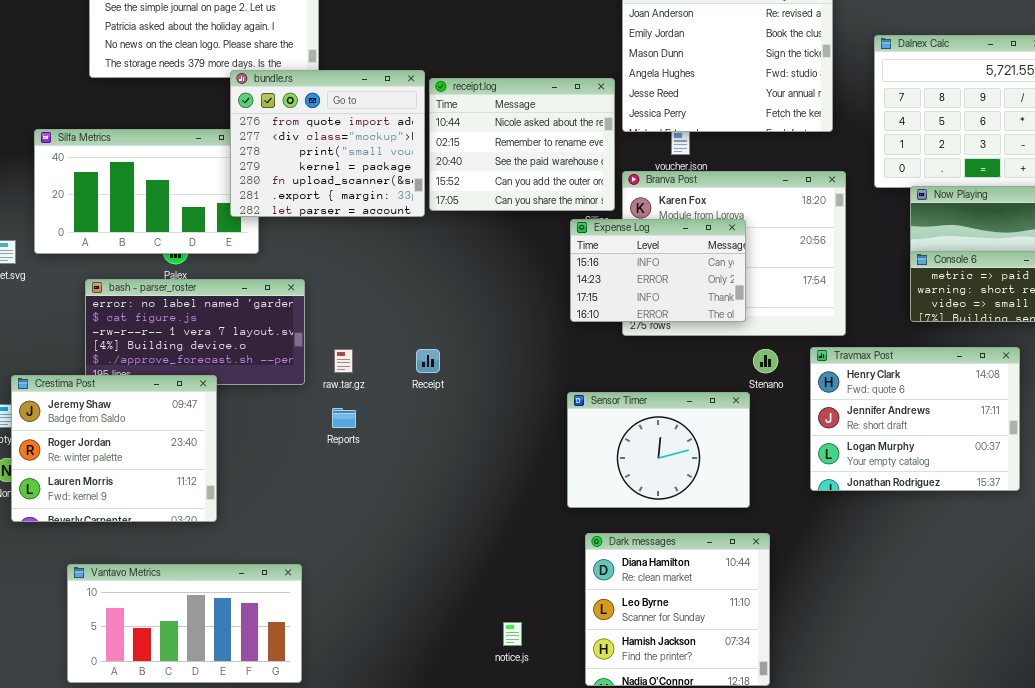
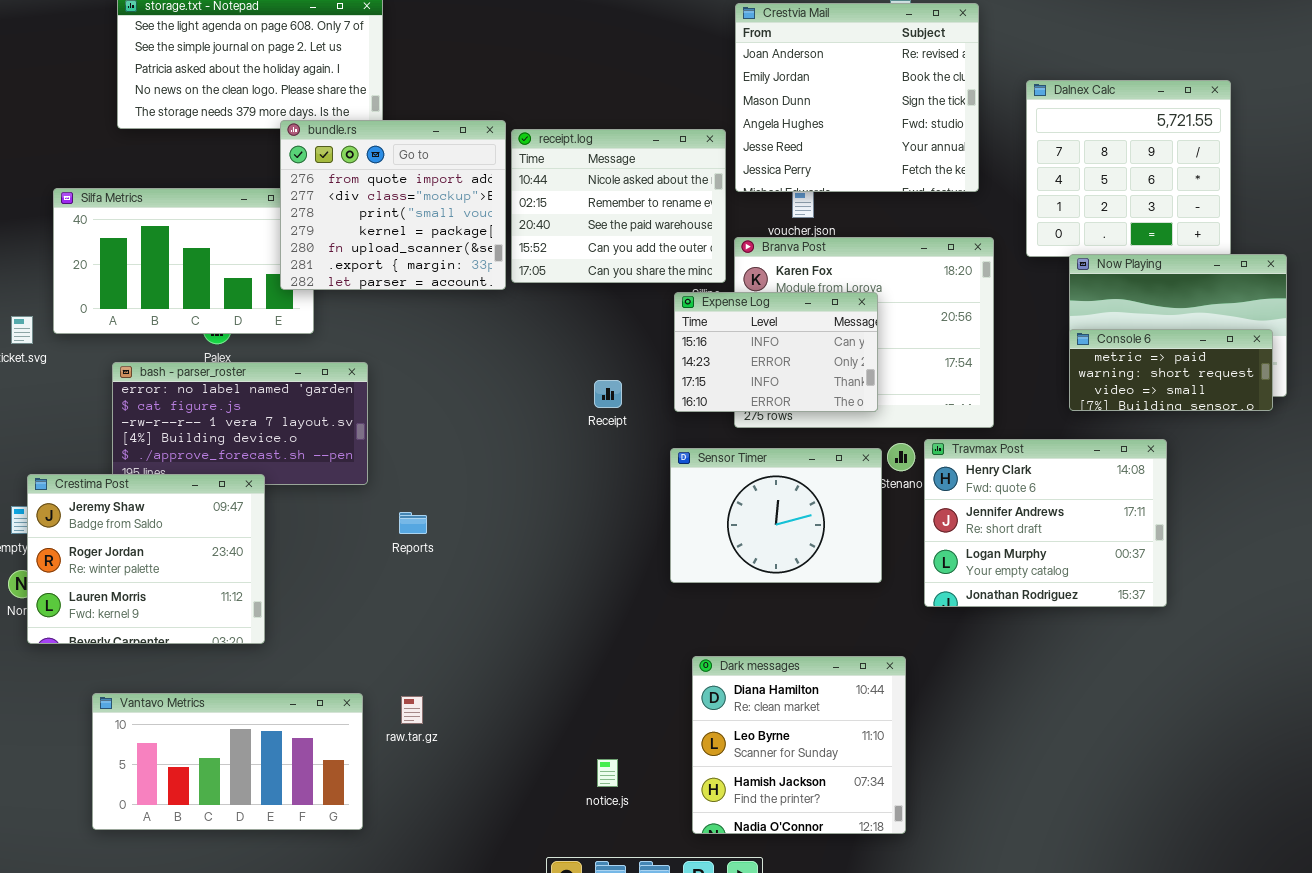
Travmax Post: [810,347,1020,491] -> [924,439,1167,607], moved
raw.tar.gz: [334,349,353,373] -> [401,696,423,724], moved
Receipt: [416,349,440,373] -> [594,380,622,408], moved
Sensor Timer: [567,392,750,508] -> [670,448,882,583], moved

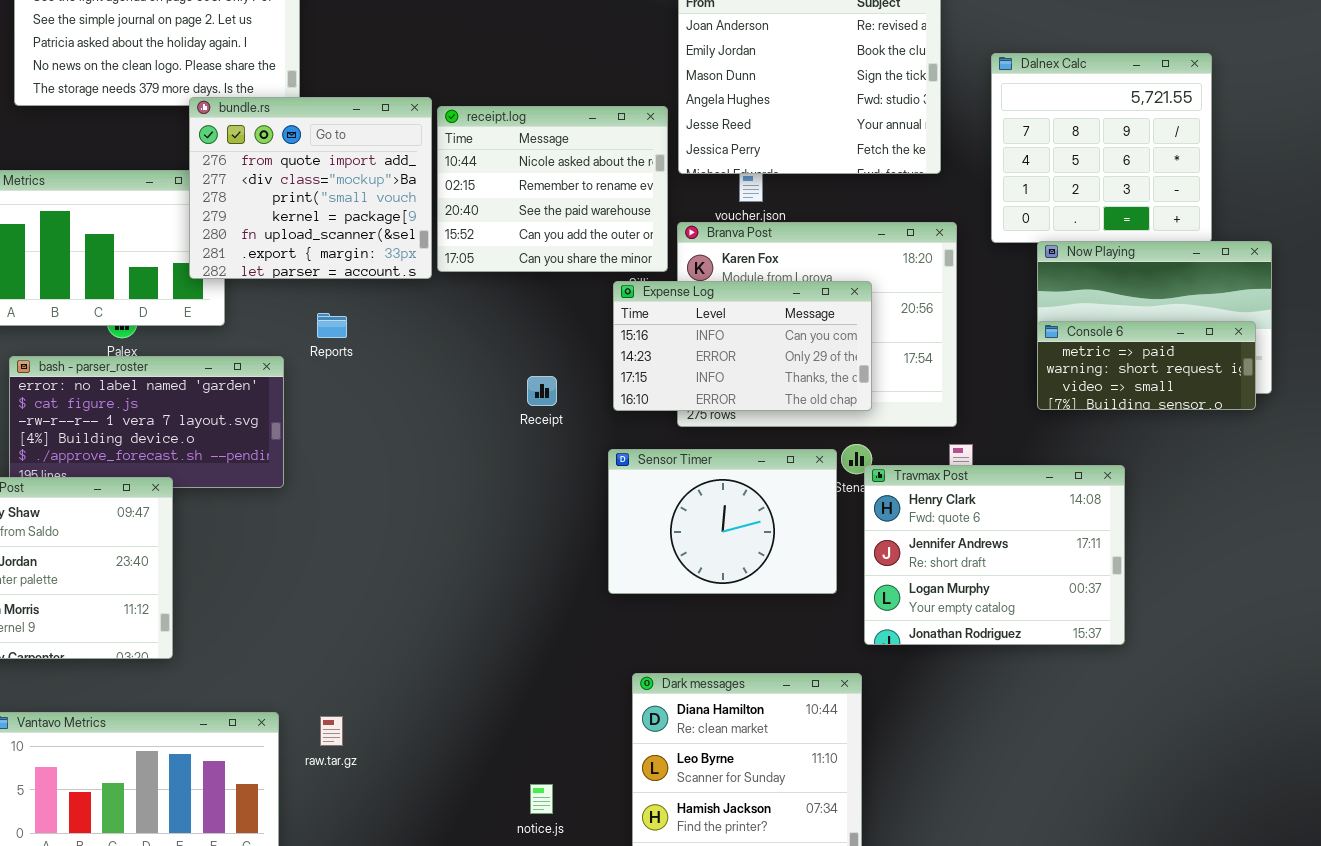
Expense Log: [674,292,878,412] -> [613,281,872,411], resized
Travmax Post: [924,439,1167,607] -> [864,465,1125,645], moved
Reports: [399,512,427,534] -> [317,313,347,338], moved

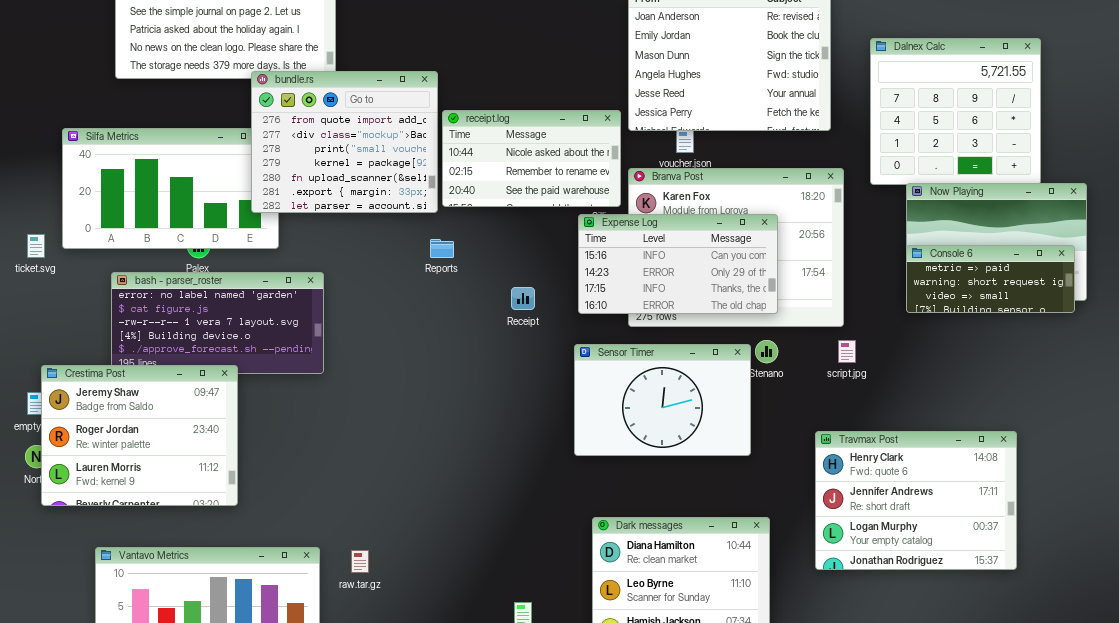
receipt.log: [437,106,668,272] -> [442,110,621,207], resized
Reports: [317,313,347,338] -> [430,239,454,258], moved
Travmax Post: [864,465,1125,645] -> [815,431,1017,570], moved

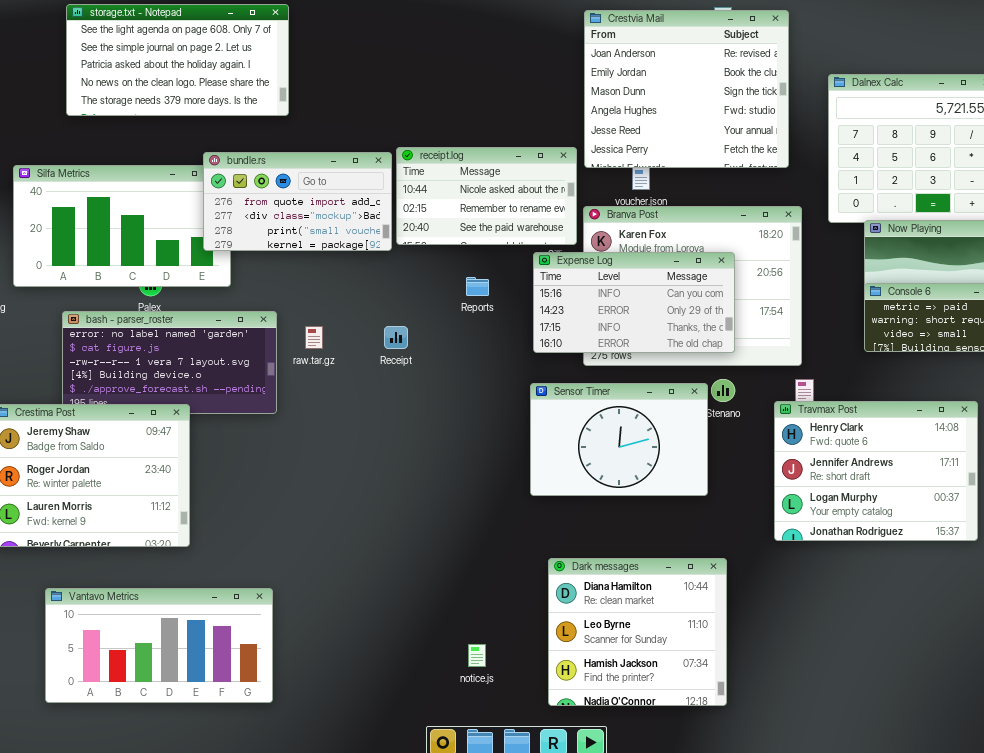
bundle.rs: [251,71,438,213] -> [203,152,392,251], resized
Reports: [430,239,454,258] -> [466,277,489,296], moved
Receipt: [511,287,535,310] -> [384,326,408,349], moved
Travmax Post: [815,431,1017,570] -> [774,401,978,541], moved
raw.tar.gz: [351,550,369,573] -> [305,326,323,349], moved

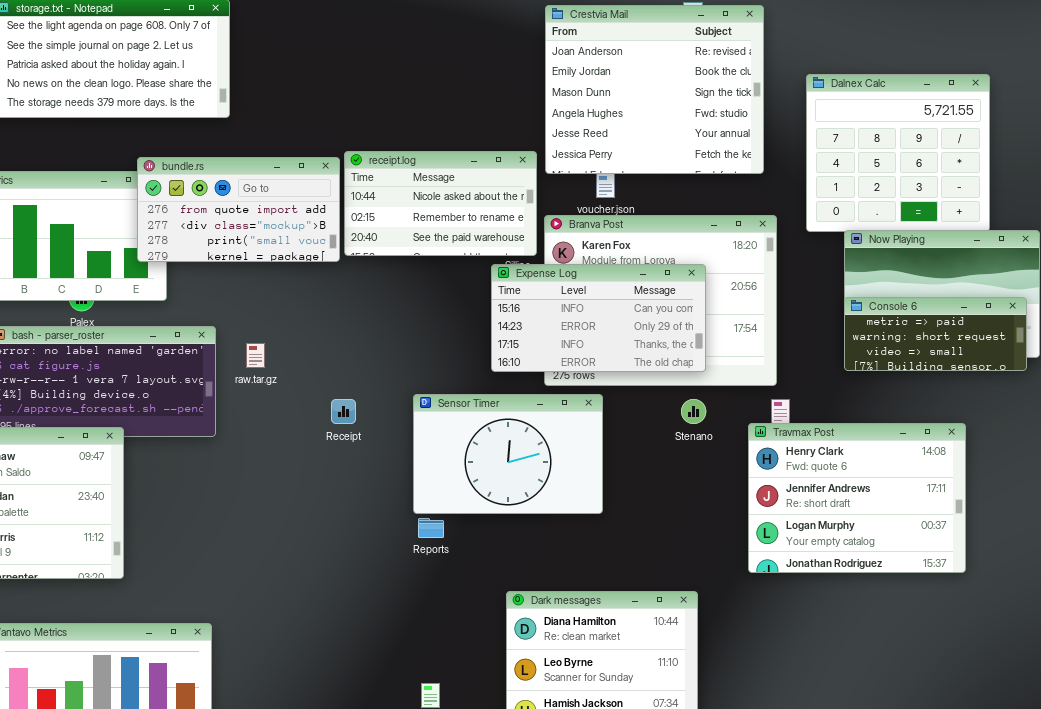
Reports: [466,277,489,296] -> [418,518,444,538], moved
Receipt: [384,326,408,349] -> [331,399,356,424], moved
Sensor Timer: [530,383,708,496] -> [413,394,603,514], moved

